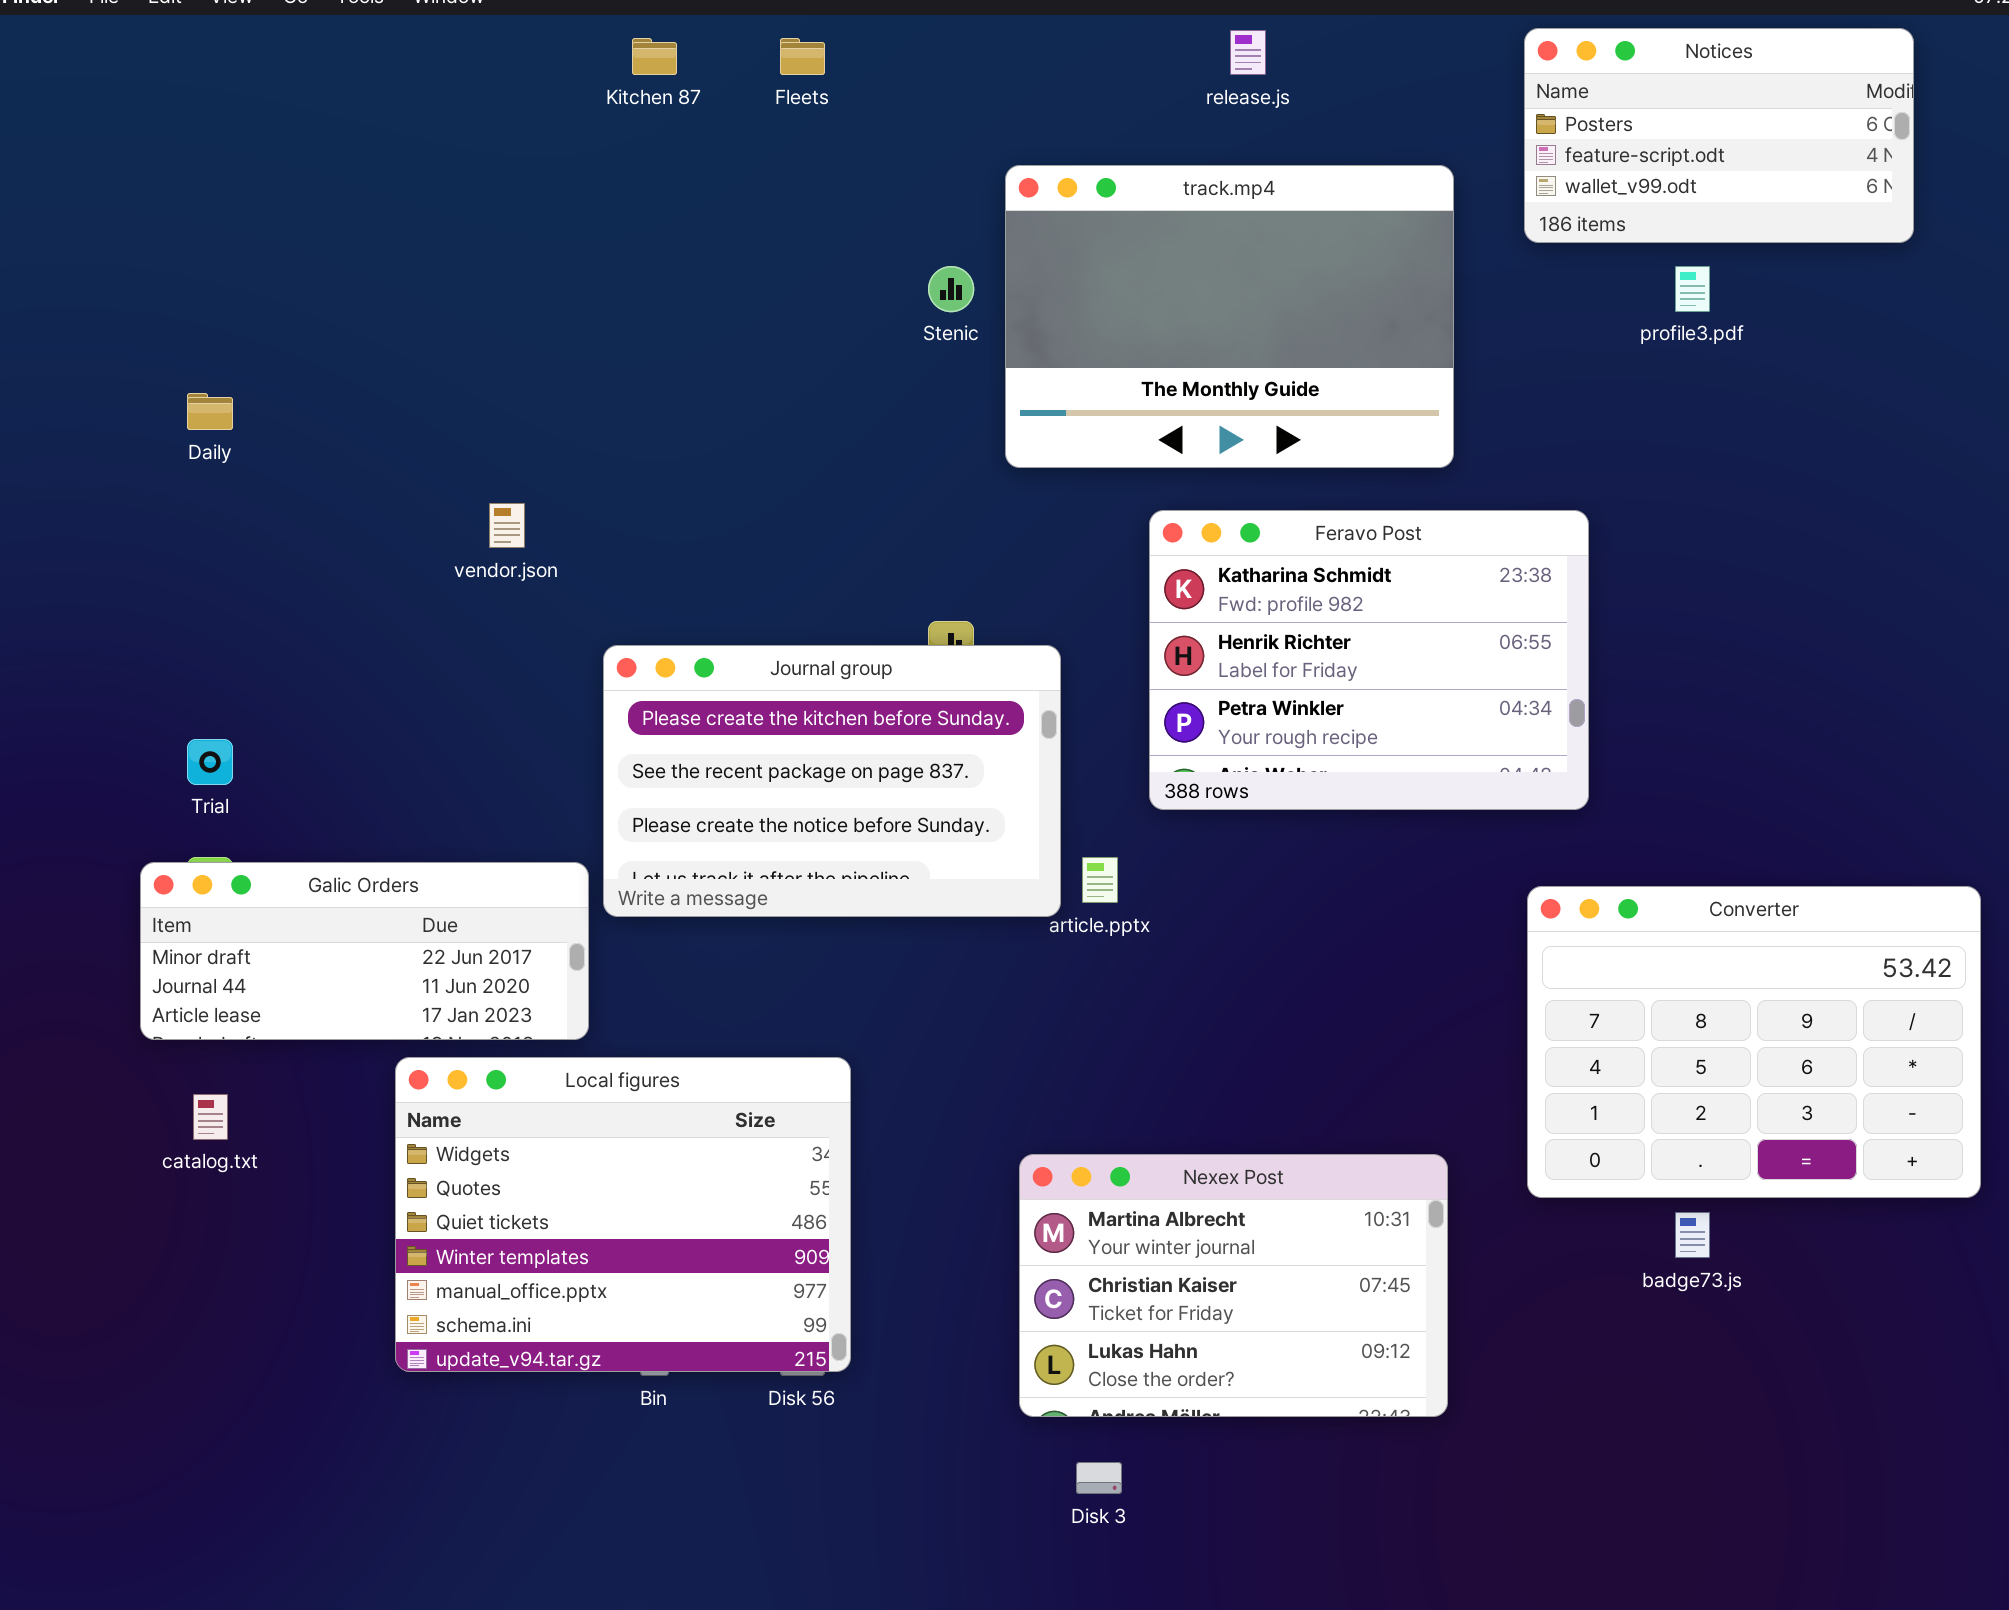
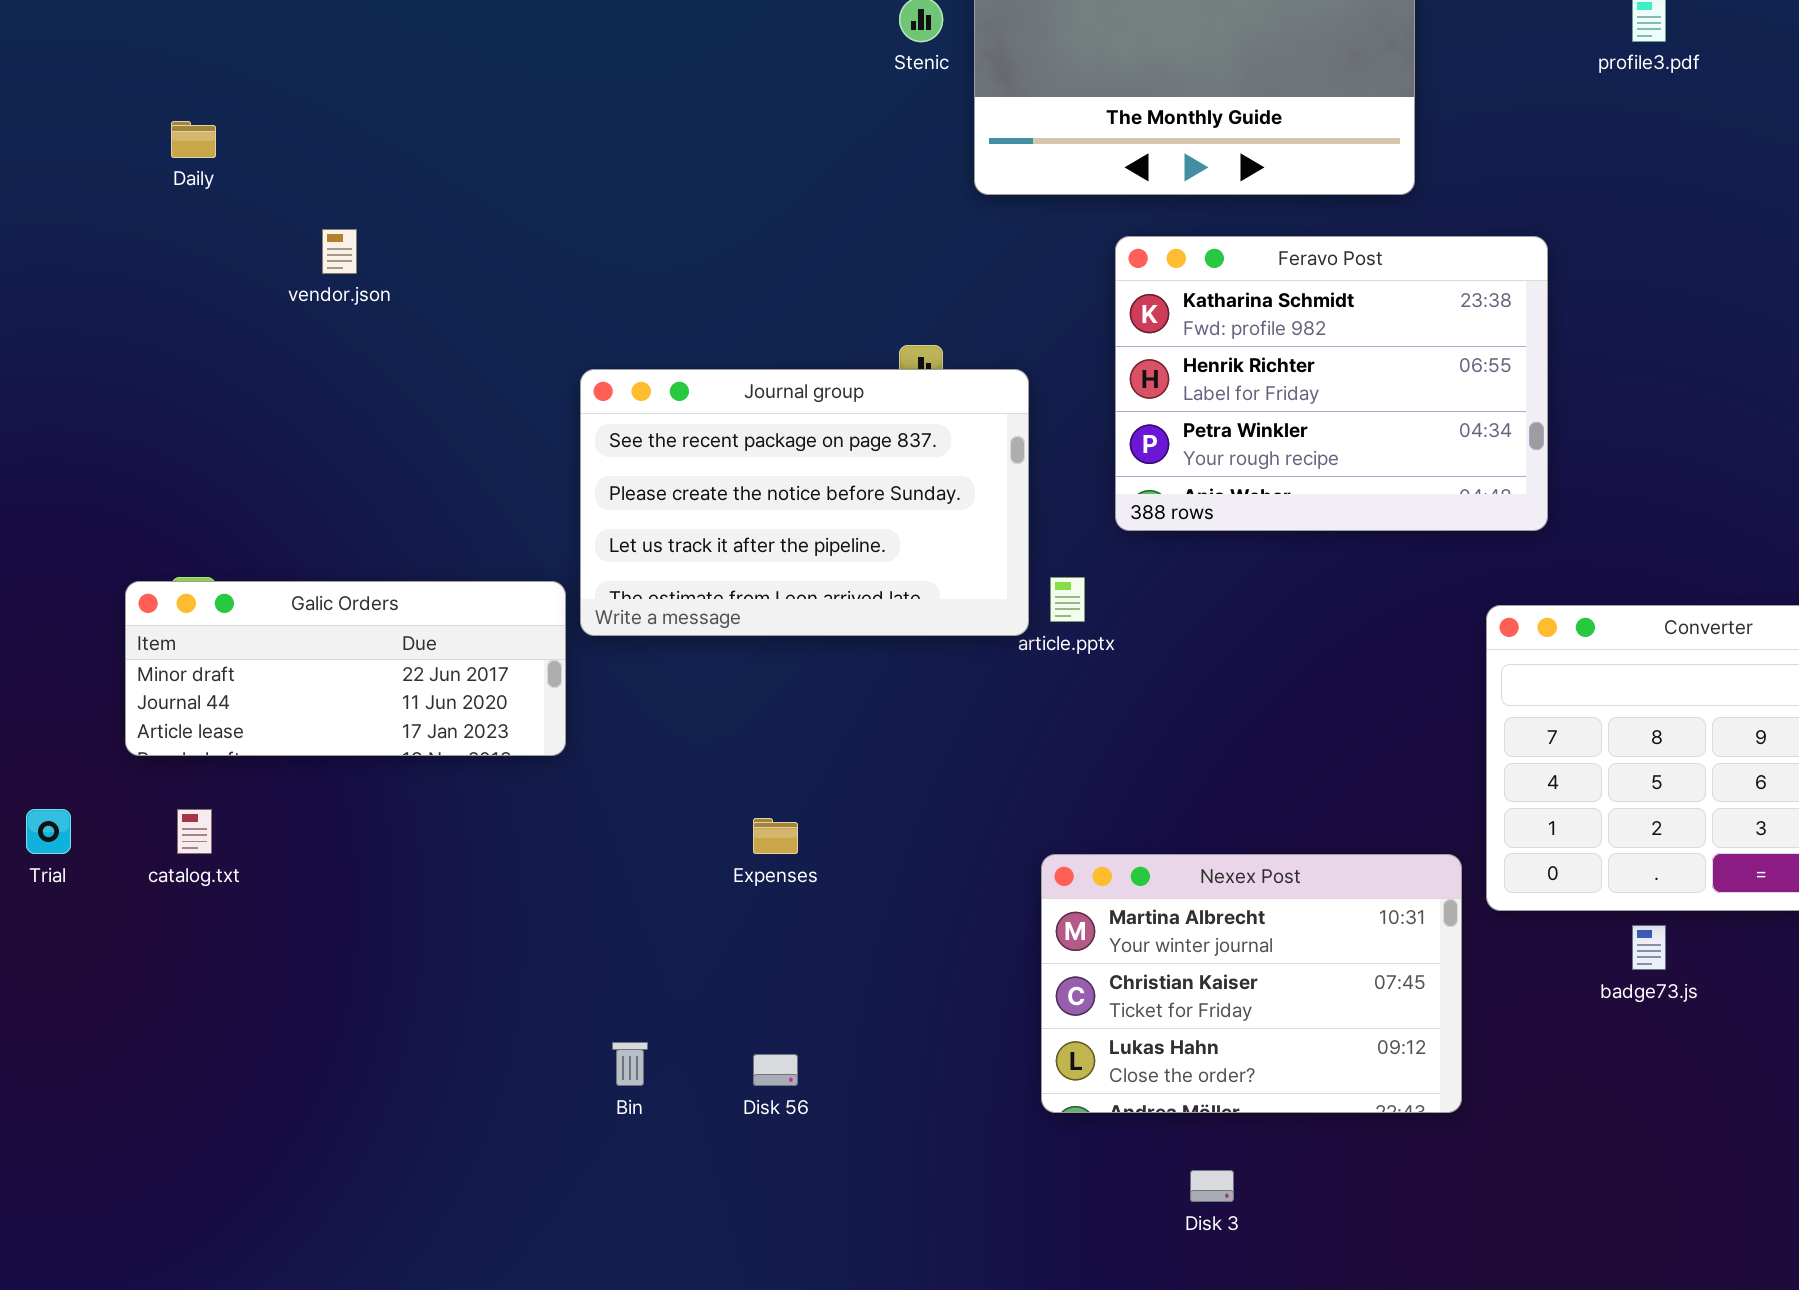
vendor.json: [489,503,525,548] -> [322,229,357,274], moved
Journal group: [603,645,1061,917] -> [580,369,1029,636], scrolled down 1 row
Trial: [187,739,233,785] -> [26,809,71,854], moved
Local figures: [395,1057,851,1372] -> none, closed
Nexex Post: [1019,1154,1448,1417] -> [1041,854,1462,1113], moved
Disk 3: [1076,1462,1122,1494] -> [1190,1170,1234,1202], moved

